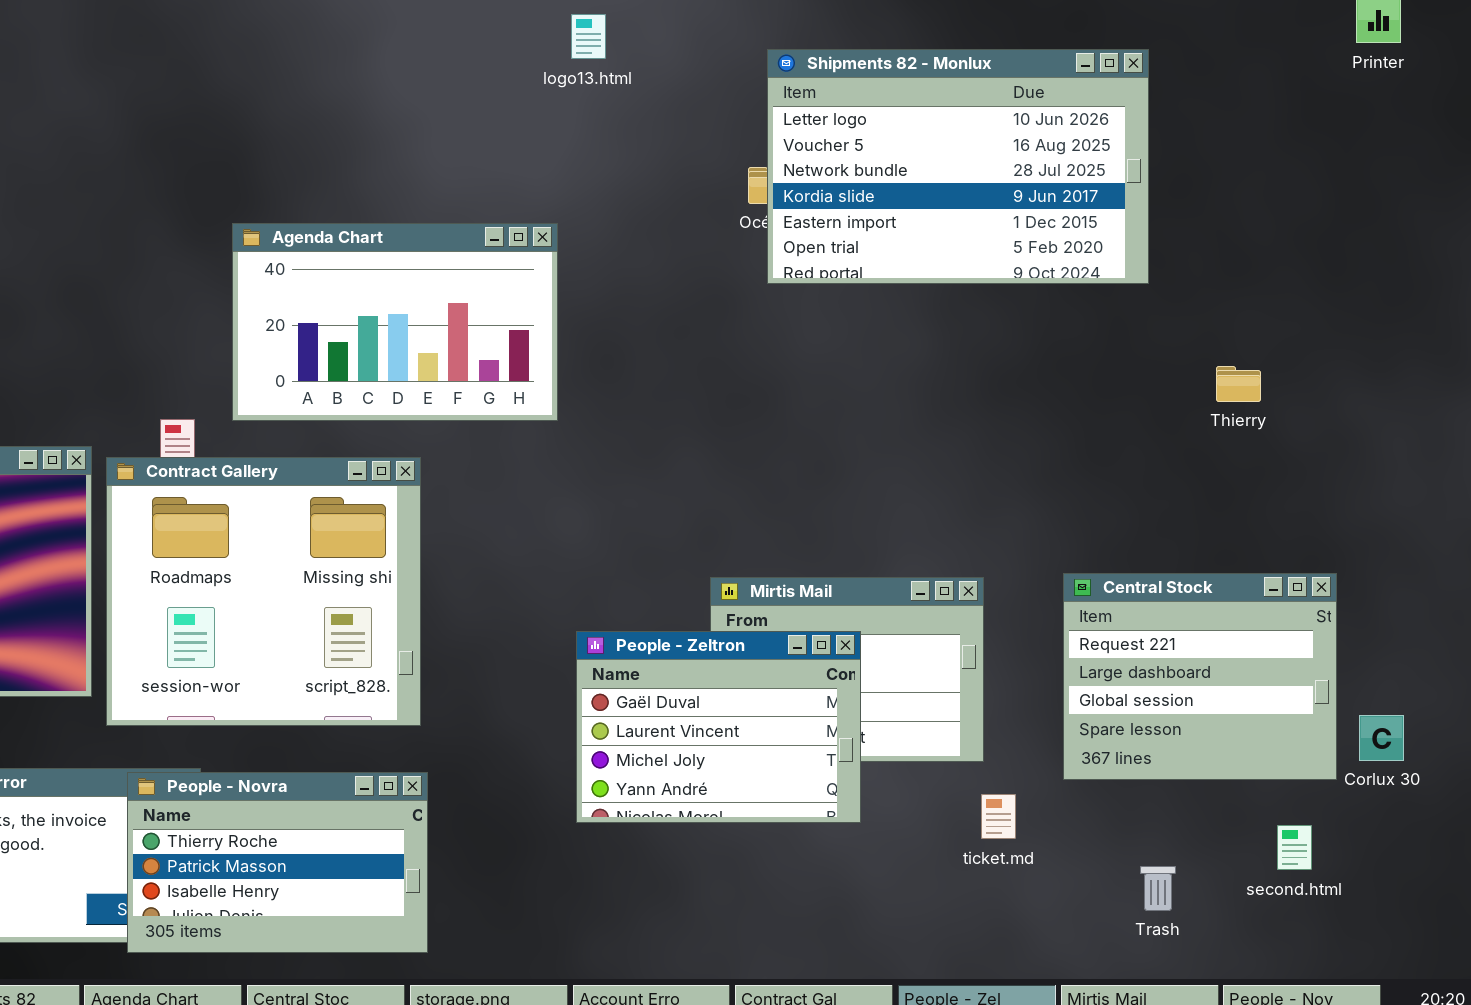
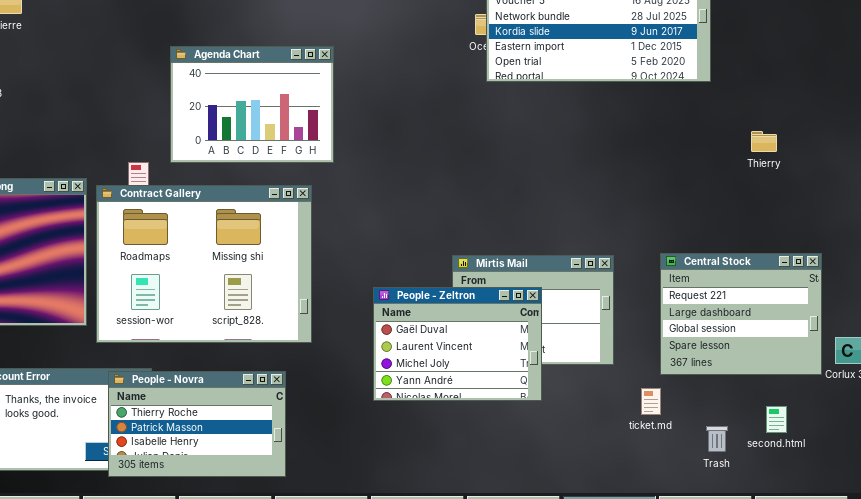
Agenda Chart: [232,223,558,421] -> [170,46,334,163], resized
Contract Gallery: [106,457,421,726] -> [96,185,312,343], resized
ticket.md: [981,794,1016,839] -> [641,388,661,415], moved
second.html: [1277,825,1312,870] -> [766,406,787,433], moved

